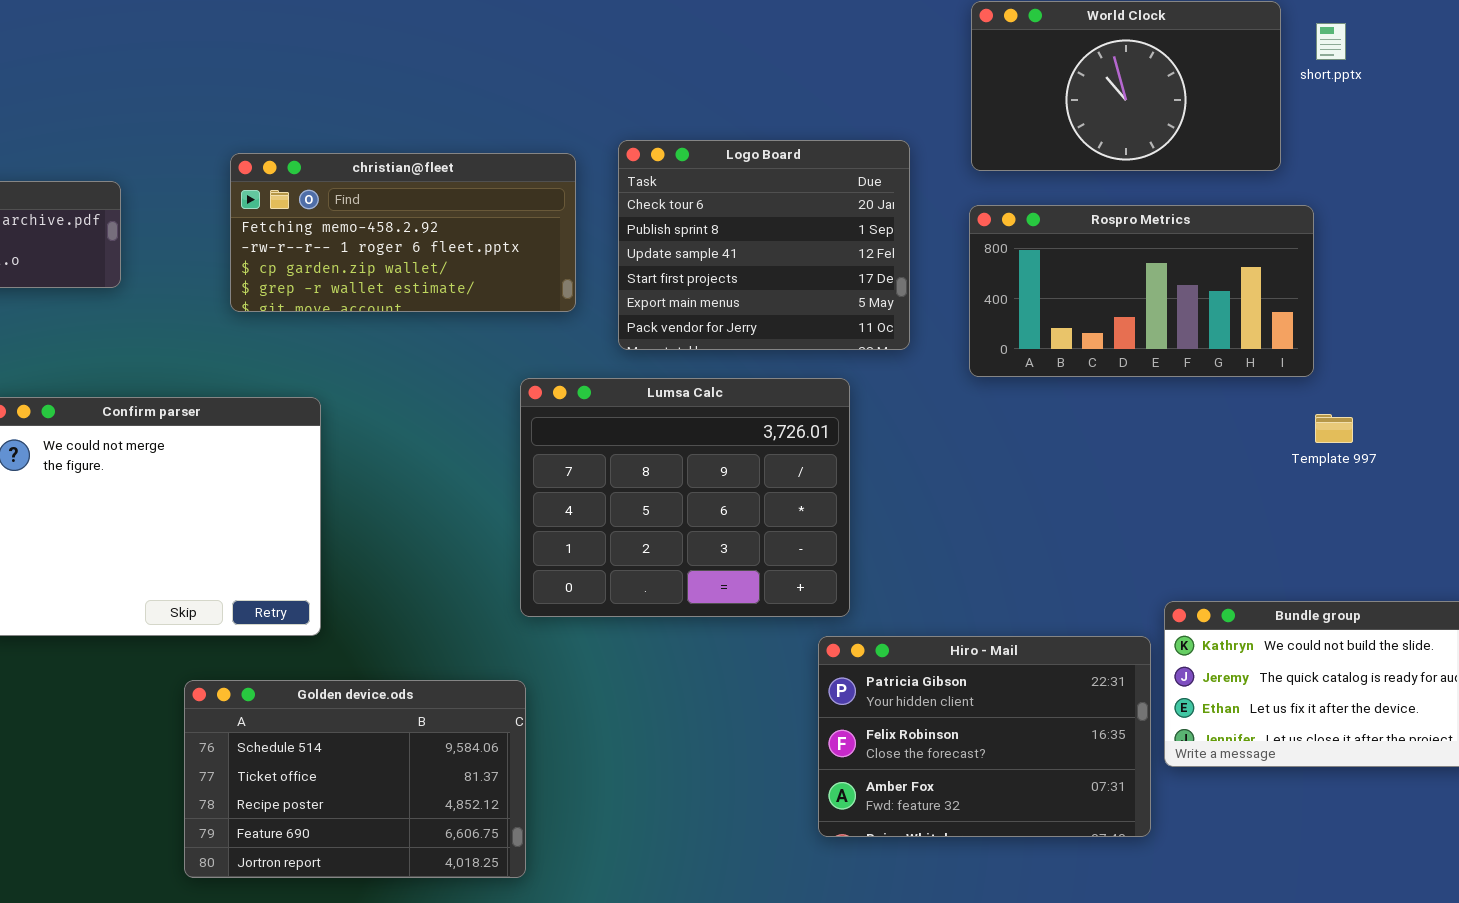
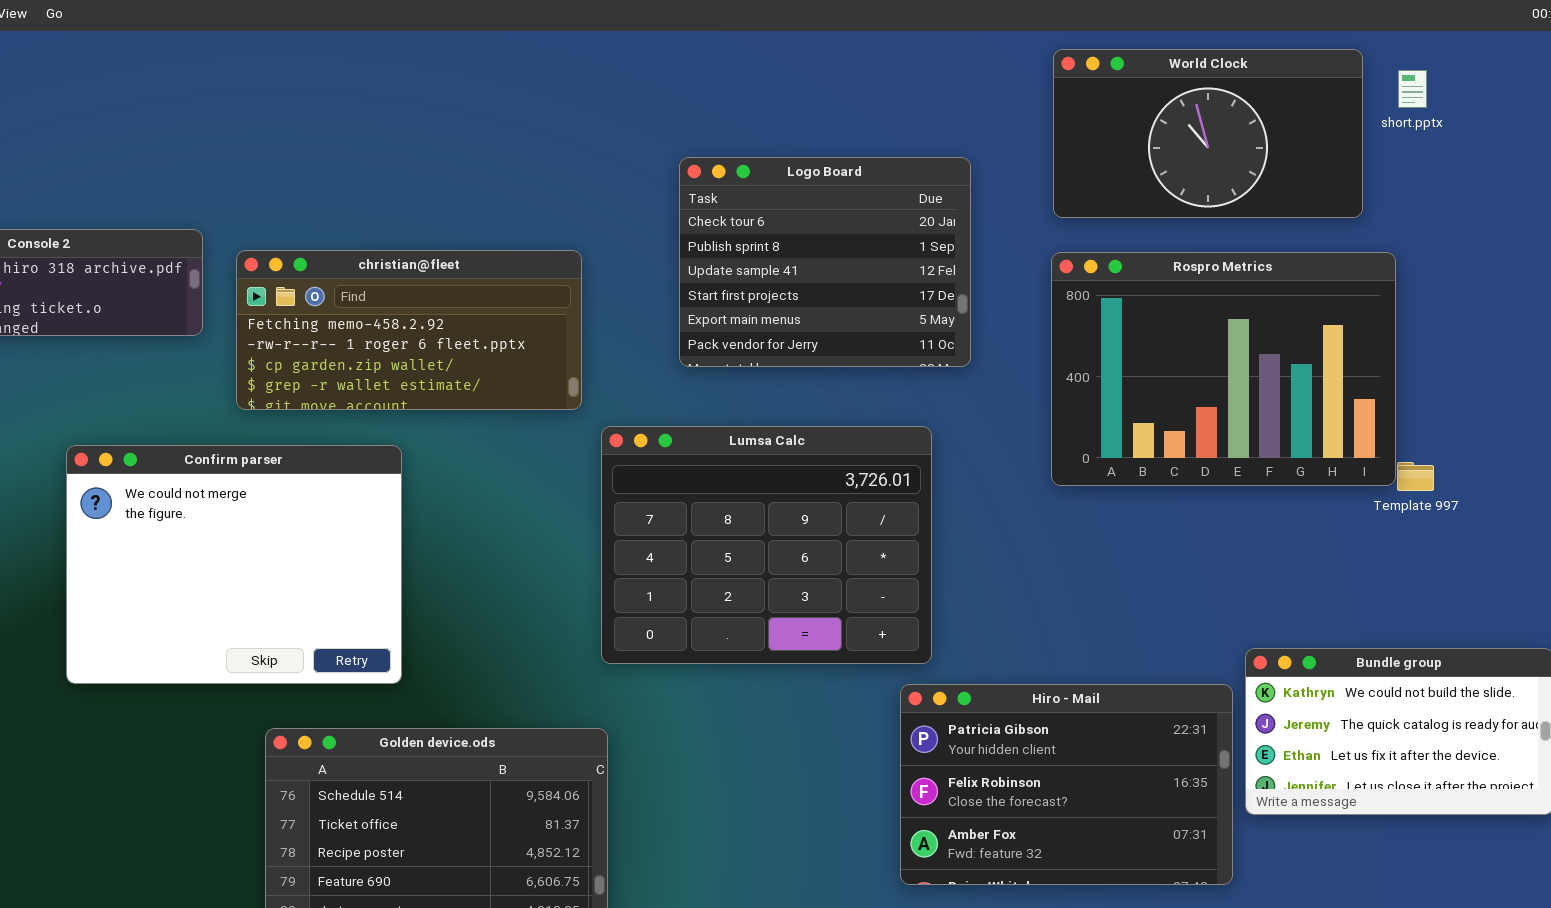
Logo Board: [618,140,910,350] -> [679,157,971,367], moved
christian@fleet: [230,153,576,312] -> [236,250,582,410], moved
Rospro Metrics: [969,205,1314,377] -> [1051,252,1396,486], resized

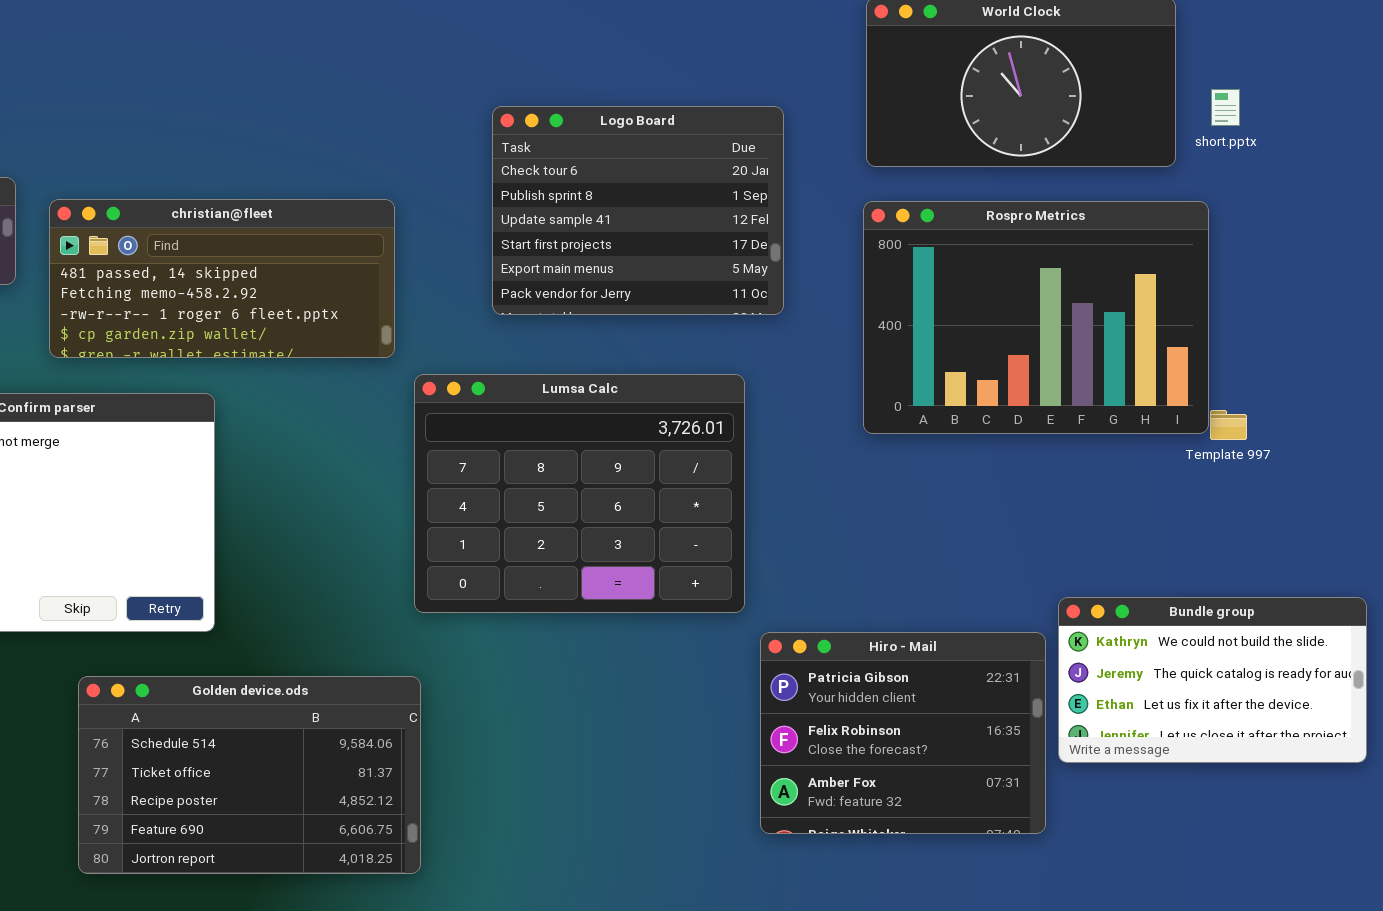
short.pptx: [1398,70,1427,108] -> [1211,89,1240,126], moved
christian@fleet: [236,250,582,410] -> [49,199,395,358], scrolled up 1 row
Hiro - Mail: [900,684,1233,885] -> [760,632,1046,834], resized

